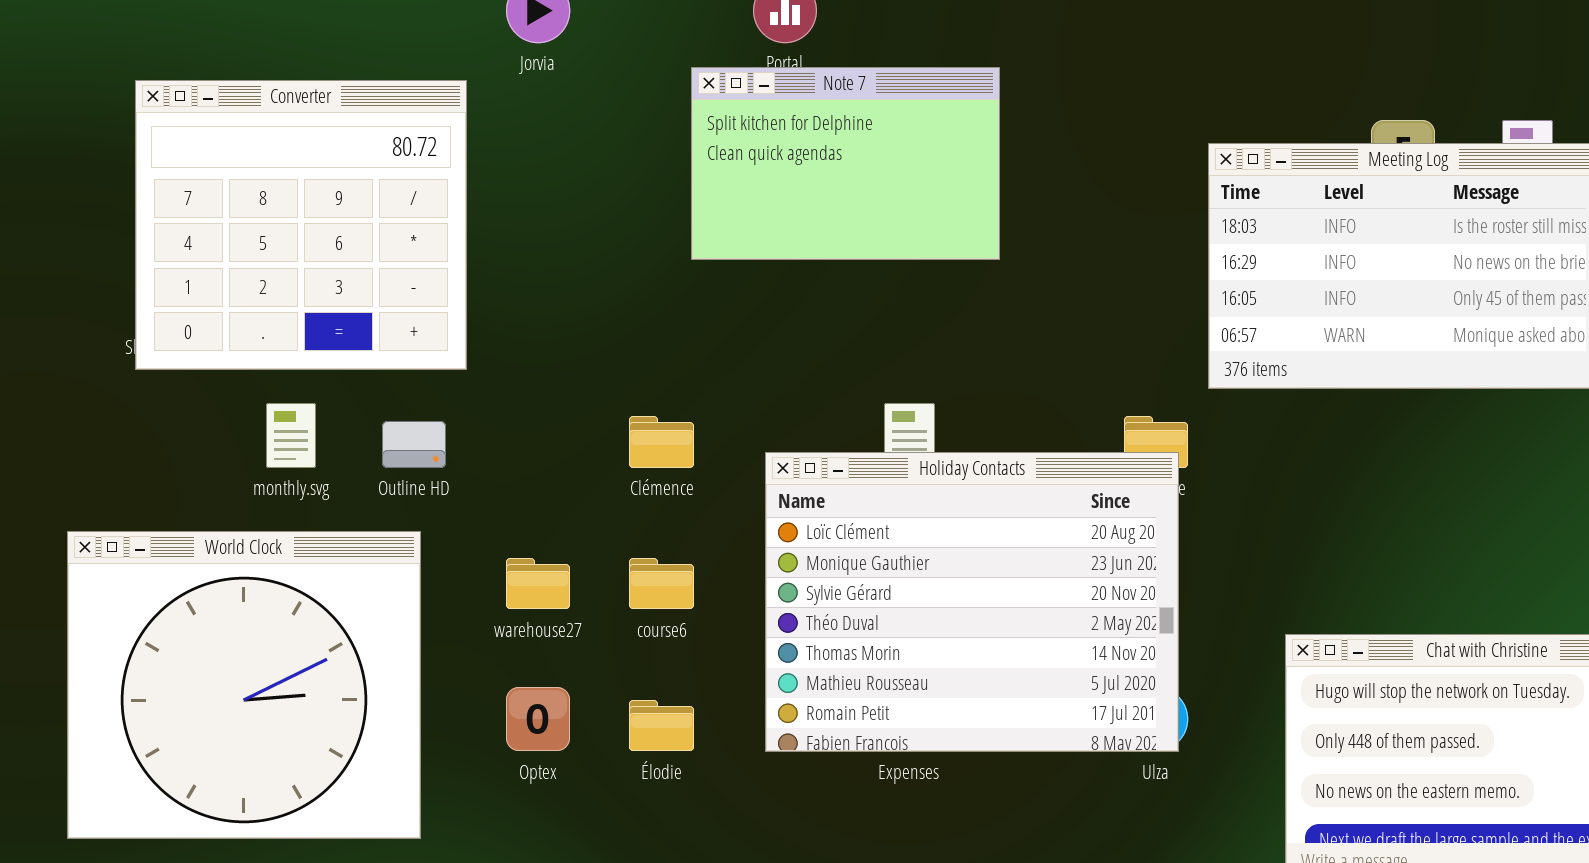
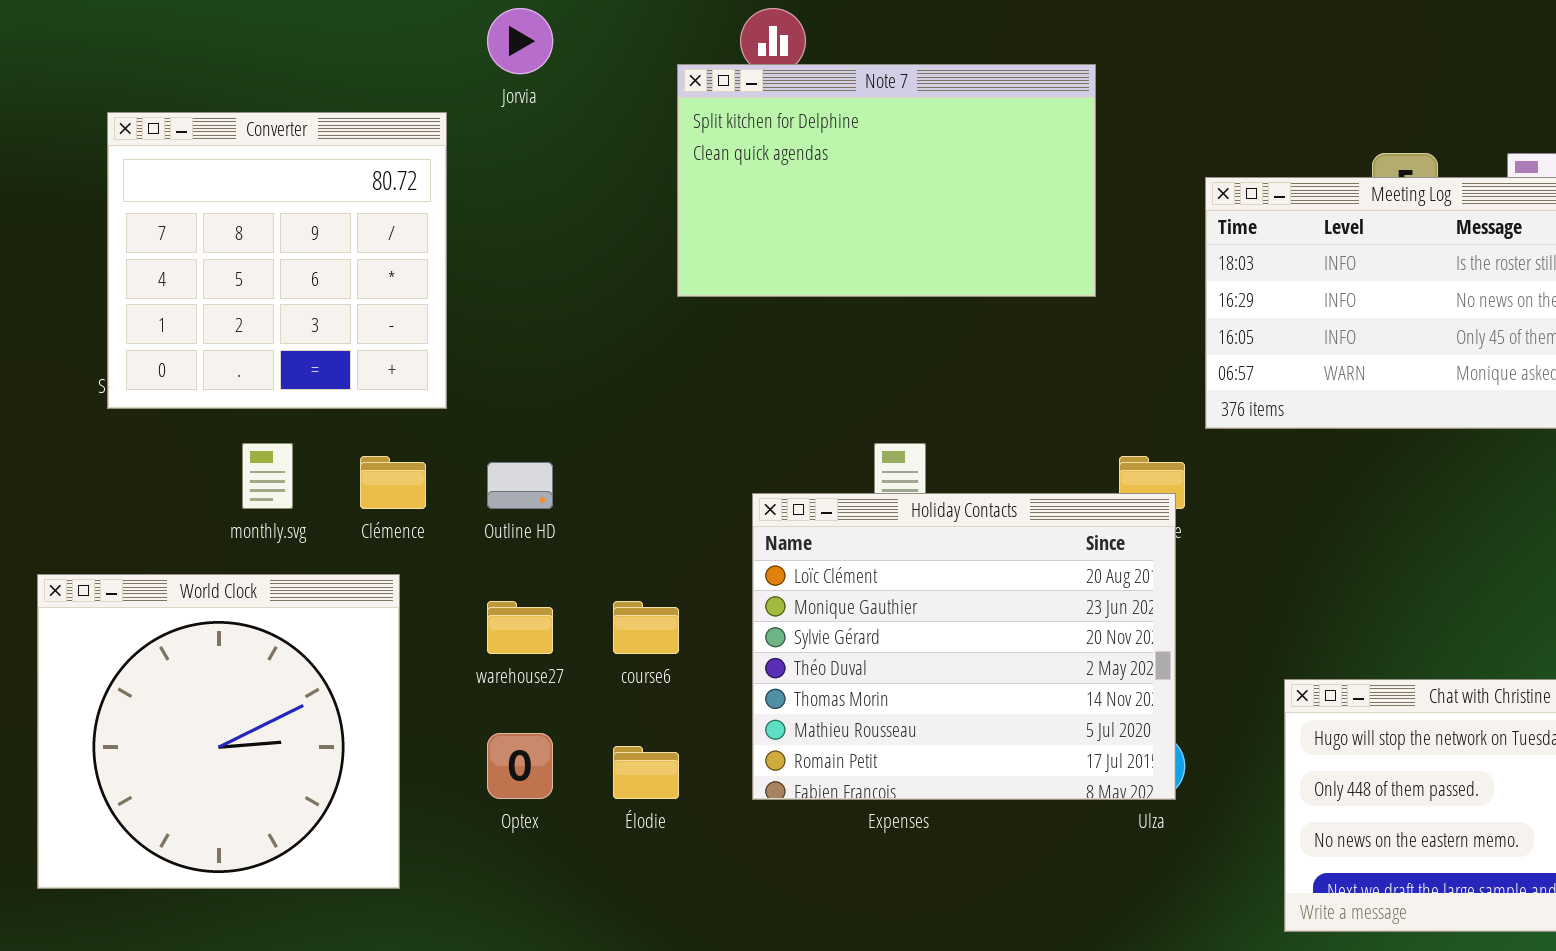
Note 7: [691,67,1000,260] -> [677,64,1096,297], resized
Clémence: [629,416,694,468] -> [360,456,426,509], moved
Outline HD: [382,421,446,468] -> [487,462,553,509], moved

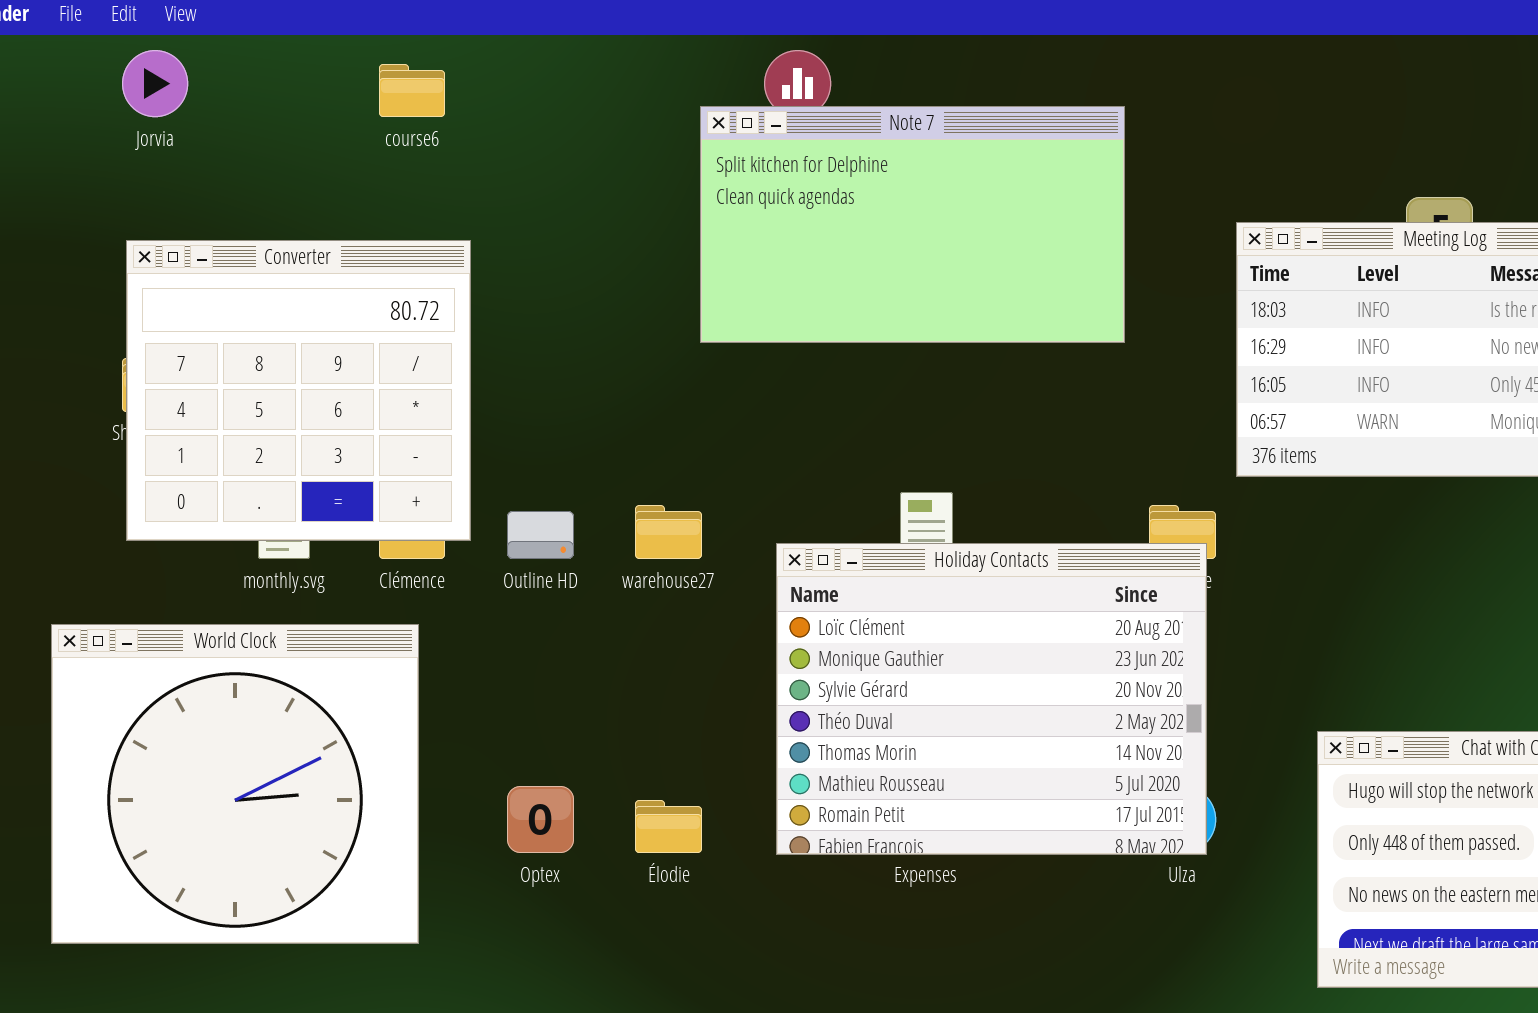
Jorvia: [487,8,553,74] -> [122,50,188,117], moved
Converter: [107,112,447,409] -> [126,240,471,541], moved
warehouse27: [487,601,553,654] -> [635,505,702,559], moved
course6: [613,601,679,654] -> [379,64,445,117], moved

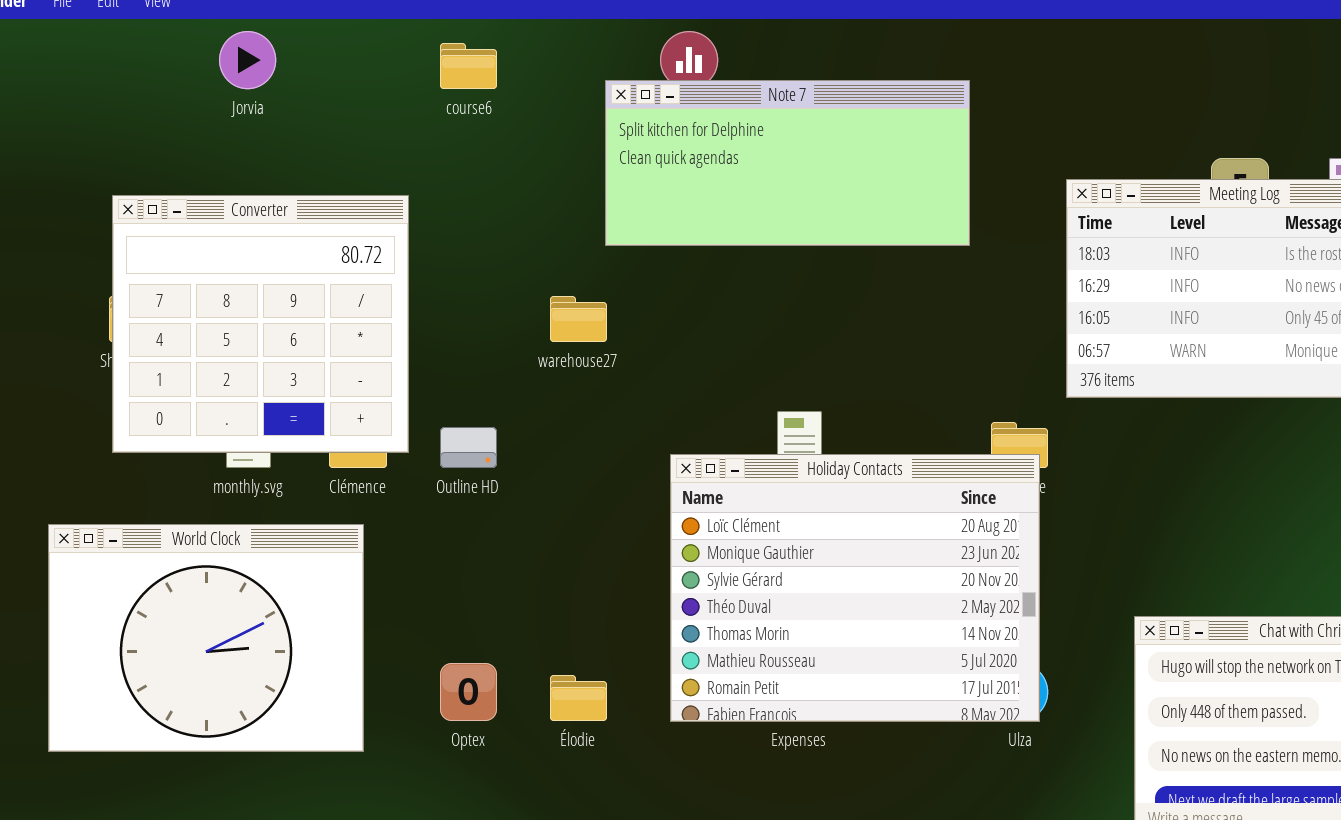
Jorvia: [122,50,188,117] -> [219,31,276,89], moved
course6: [379,64,445,117] -> [440,43,497,89], moved
Note 7: [700,106,1125,343] -> [605,80,970,246], resized
warehouse27: [635,505,702,559] -> [550,296,607,342], moved
World Clock: [51,624,419,944] -> [48,524,364,752], resized

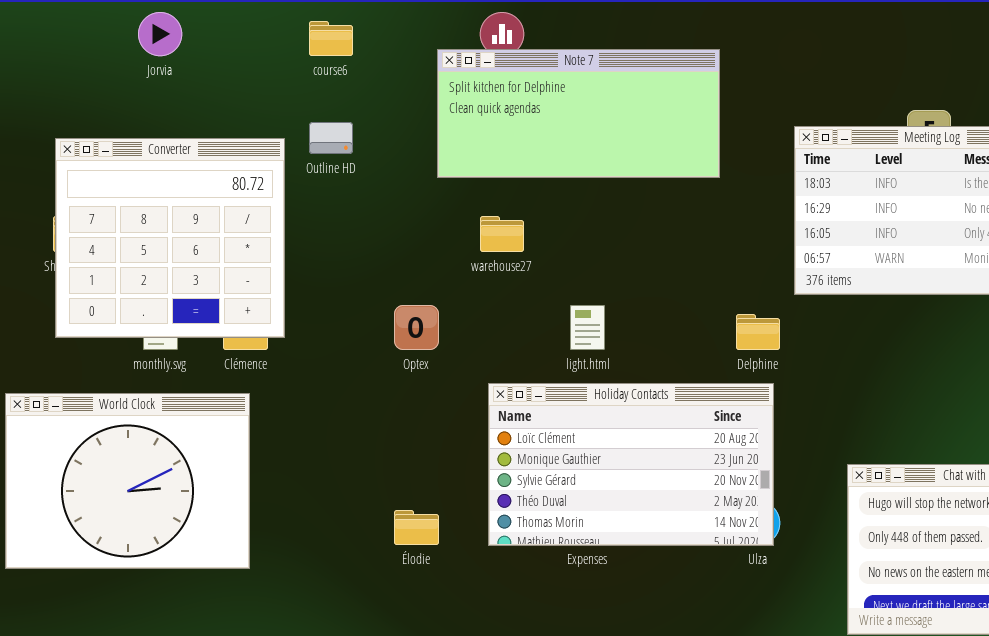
warehouse27: [550,296,607,342] -> [480,216,524,252], moved
Outline HD: [440,427,497,468] -> [309,122,353,154], moved
Holiday Contacts: [670,454,1040,722] -> [488,383,774,546], resized
Optex: [440,663,497,721] -> [394,305,439,350], moved

